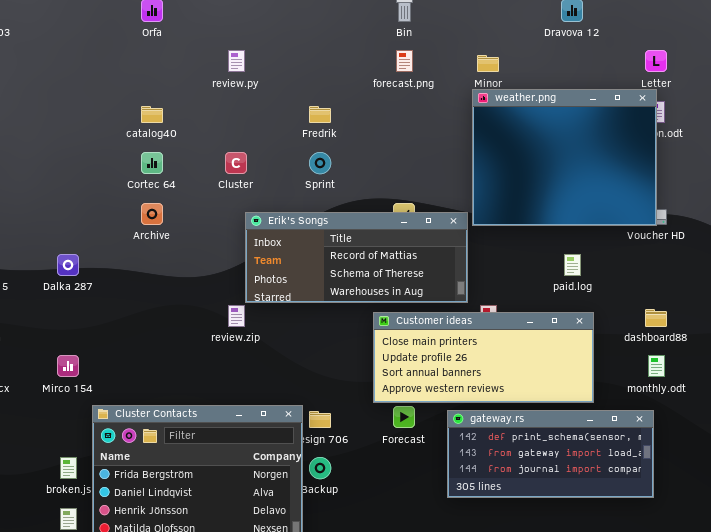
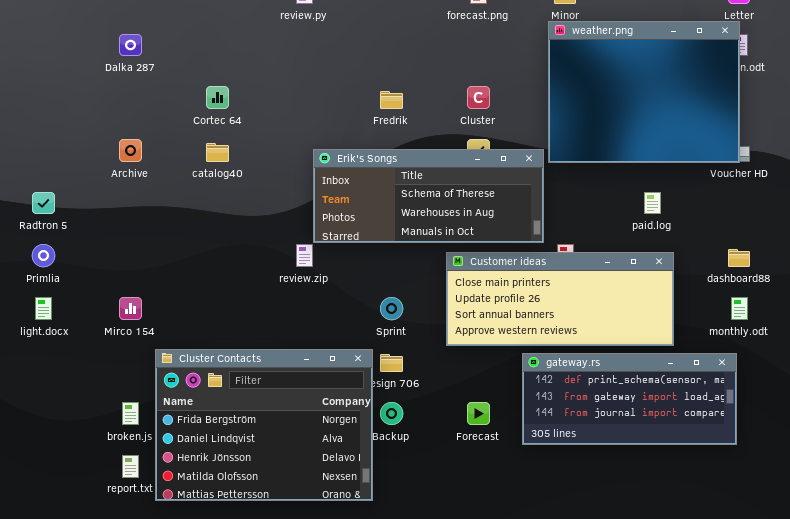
catalog40: [141,106,163,123] -> [206,143,229,162], moved
Fredrik: [309,106,331,123] -> [380,91,403,109], moved
Cluster: [225,152,247,174] -> [467,86,490,109], moved
Sprint: [309,152,331,174] -> [380,297,403,320], moved
Archive: [141,203,163,225] -> [119,139,142,162], moved
Erik's Songs: [245,212,468,303] -> [313,149,544,243], scrolled down 1 row
Dalka 287: [57,254,79,276] -> [119,34,142,56], moved
Forecast: [393,406,415,428] -> [467,402,490,425], moved

